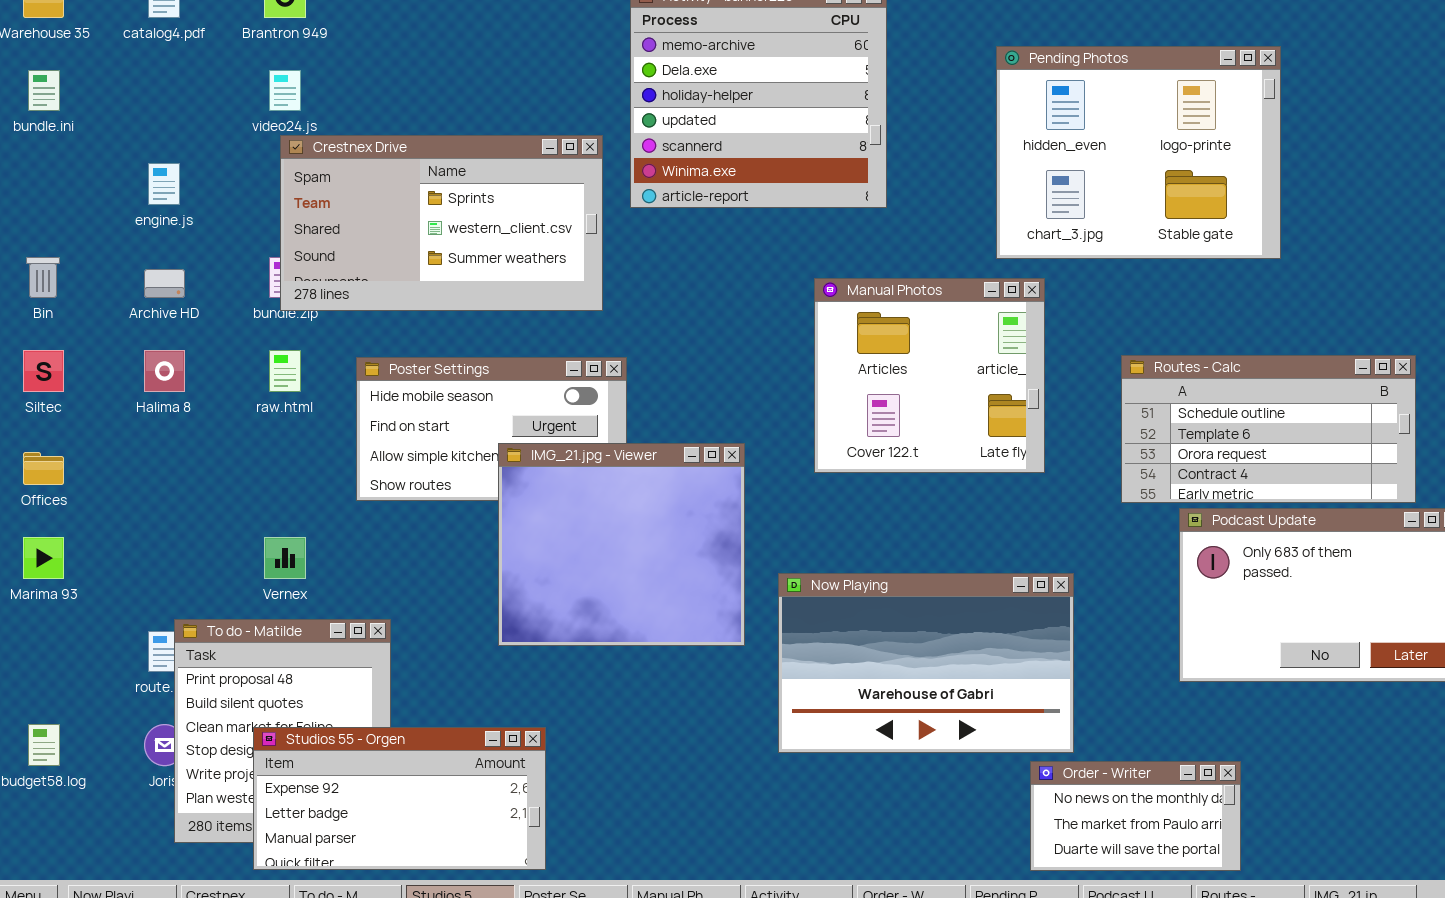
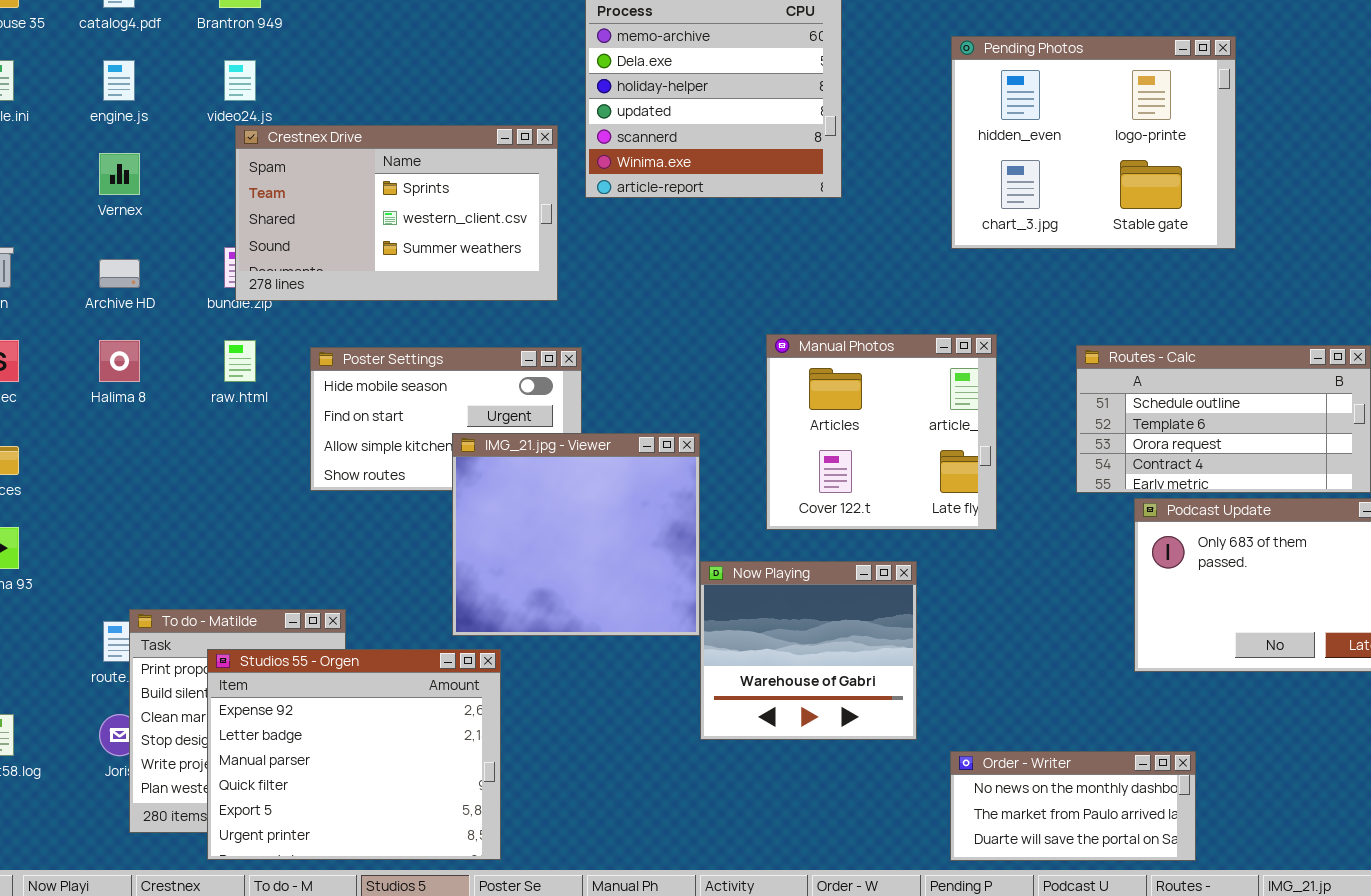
engine.js: [148,163,180,205] -> [103,60,135,101], moved
Manual Photos: [814,278,1045,473] -> [766,334,997,530], moved
Vernex: [264,537,306,579] -> [99,153,140,195], moved
Now Playing: [778,573,1074,753] -> [700,561,917,740], moved, resized
Studios 55 - Orgen: [253,727,546,870] -> [207,649,501,860], resized
Order - Writer: [1030,761,1241,871] -> [950,751,1196,861], resized

